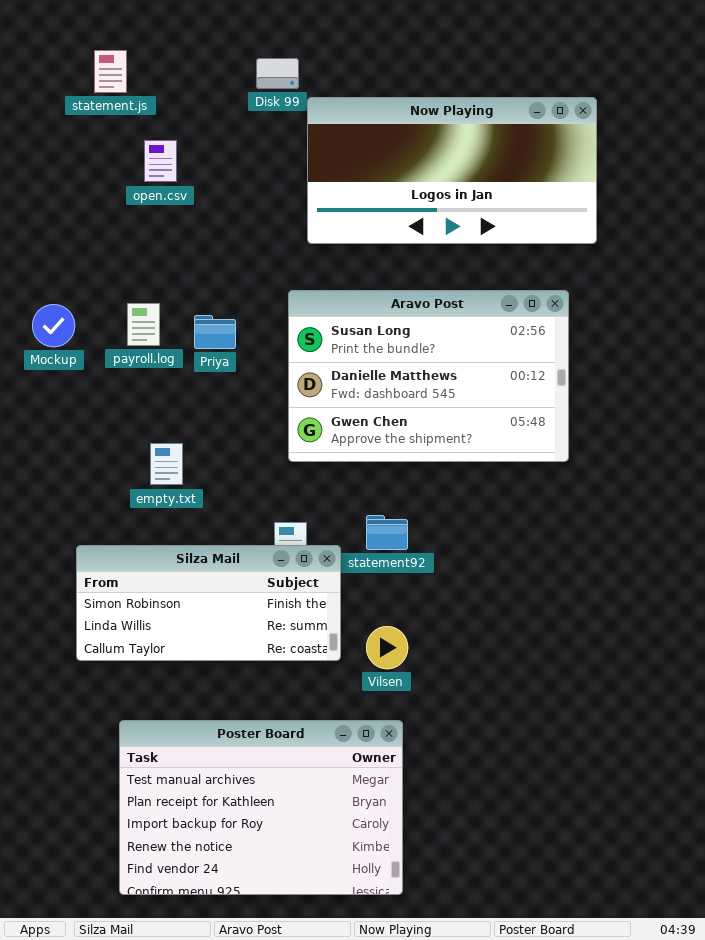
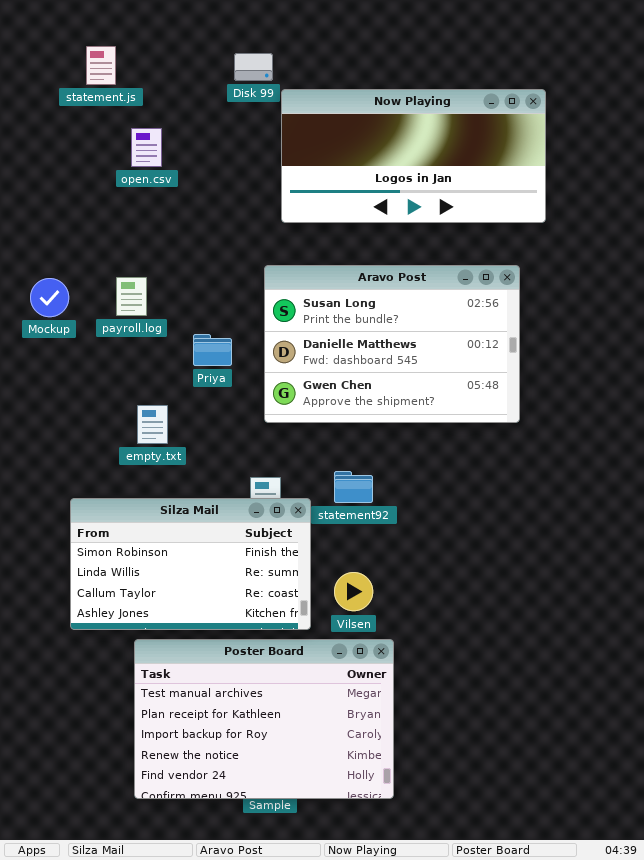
Priya: [194,315,236,349] -> [193,334,232,366], moved
Silza Mail: [76,545,341,661] -> [70,498,311,630], resized
Poster Board: [119,720,403,895] -> [134,639,394,799], moved

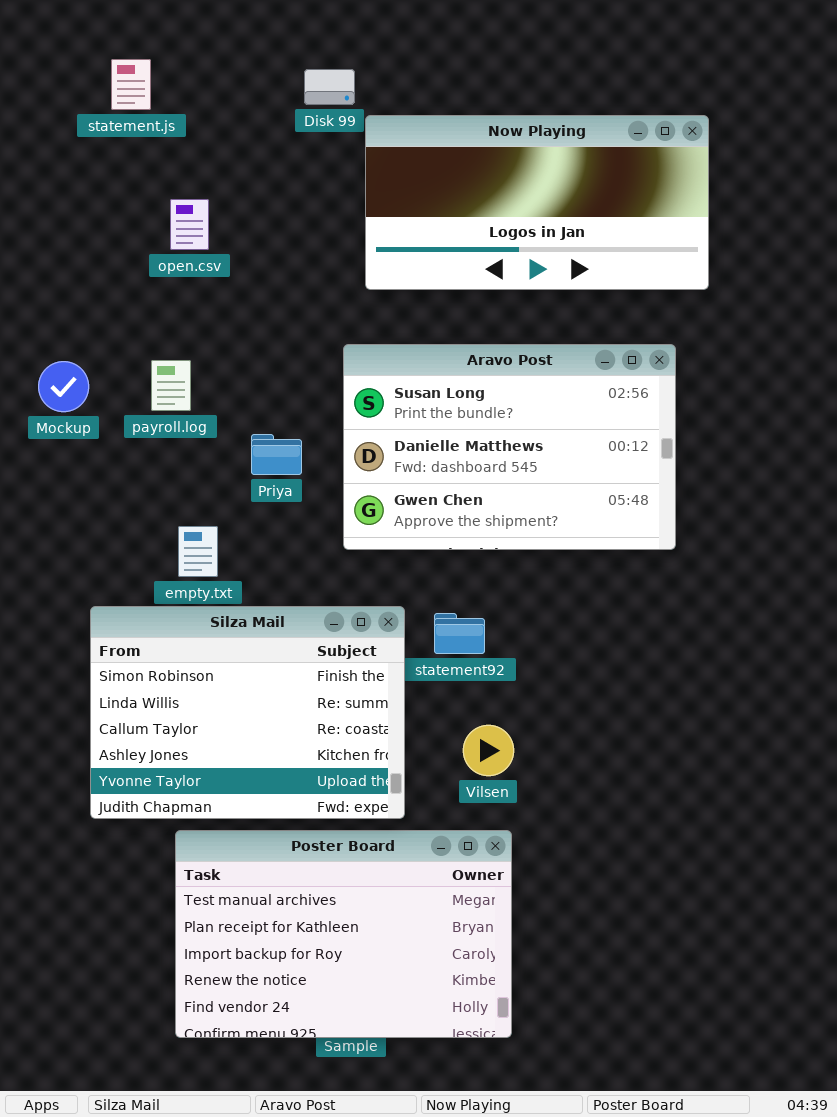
open.csv: [131,128,162,167] -> [170,199,209,250], moved
Silza Mail: [70,498,311,630] -> [90,606,405,819], resized
Vilsen: [334,572,373,611] -> [463,725,514,776], moved

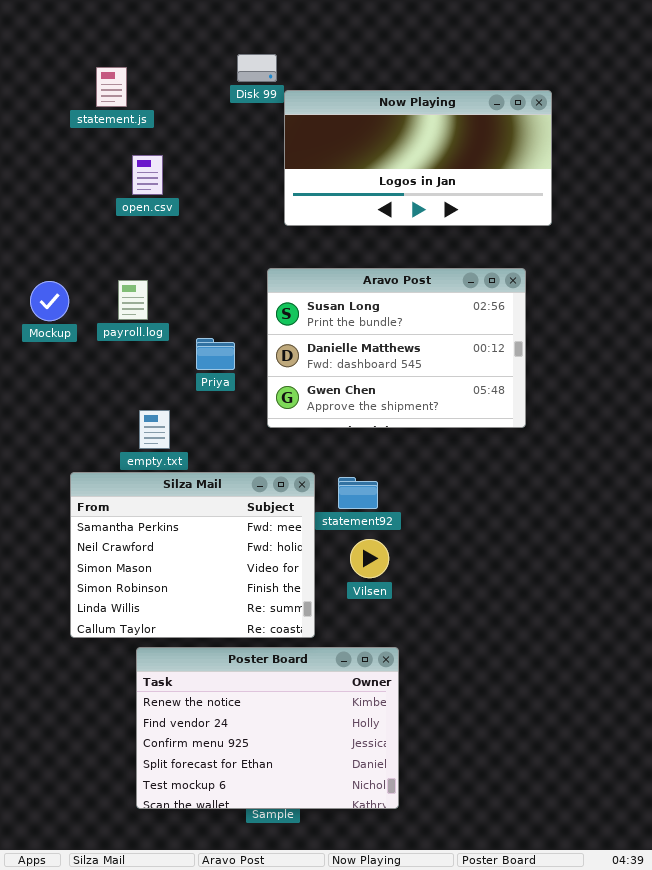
statement.js: [111,59,151,110] -> [96,67,127,107], moved
Silza Mail: [90,606,405,819] -> [70,472,315,638], scrolled up 3 rows
Vilsen: [463,725,514,776] -> [350,539,389,578], moved
Poster Board: [175,830,512,1038] -> [136,647,399,809], scrolled down 3 rows

